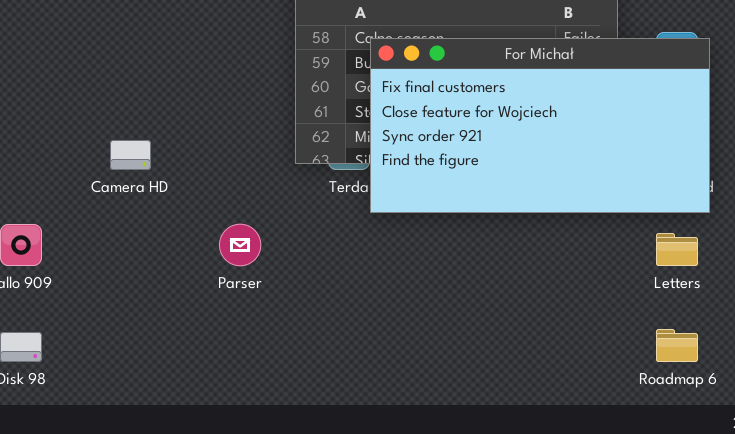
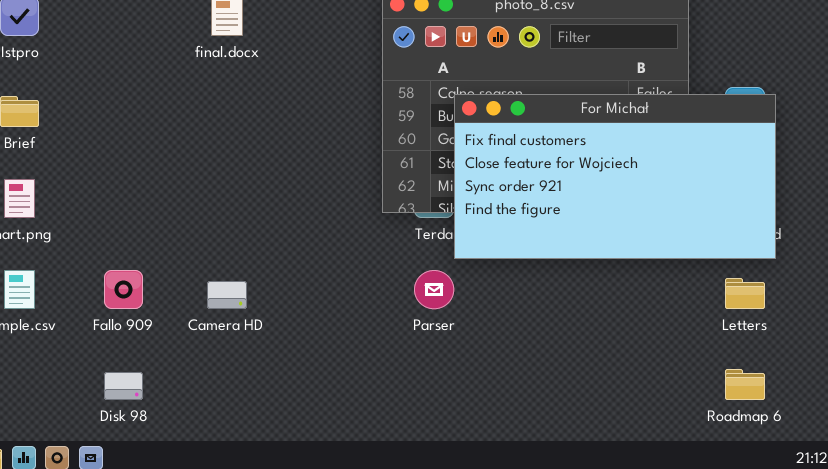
Camera HD: [110,140,151,170] -> [207,281,247,309], moved
Parser: [219,224,261,266] -> [414,270,454,309], moved

